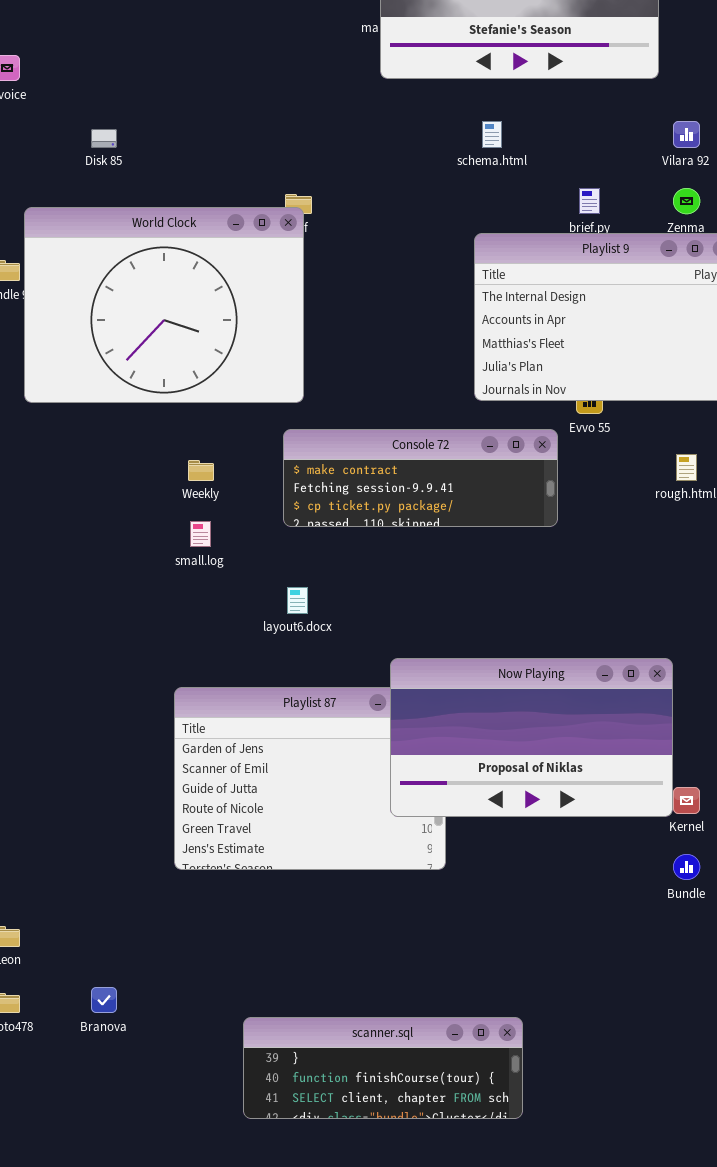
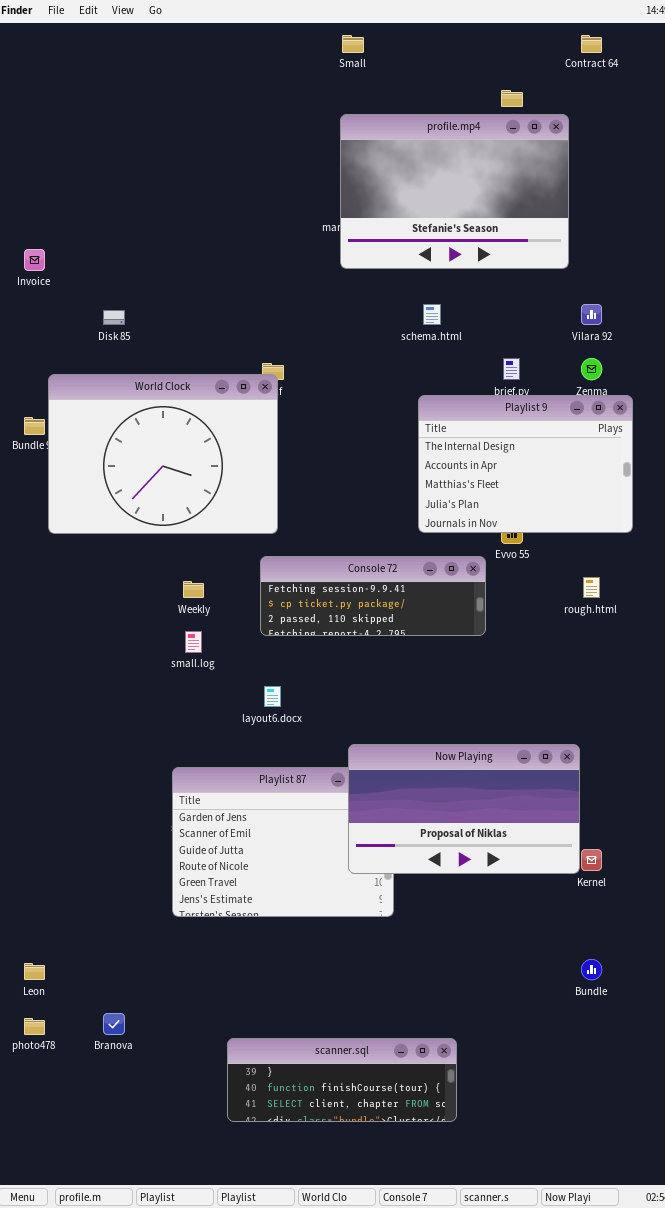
Console 72: [283,429,558,527] -> [260,556,486,636], scrolled down 1 row
Bundle: [673,854,700,880] -> [581,959,602,980], moved

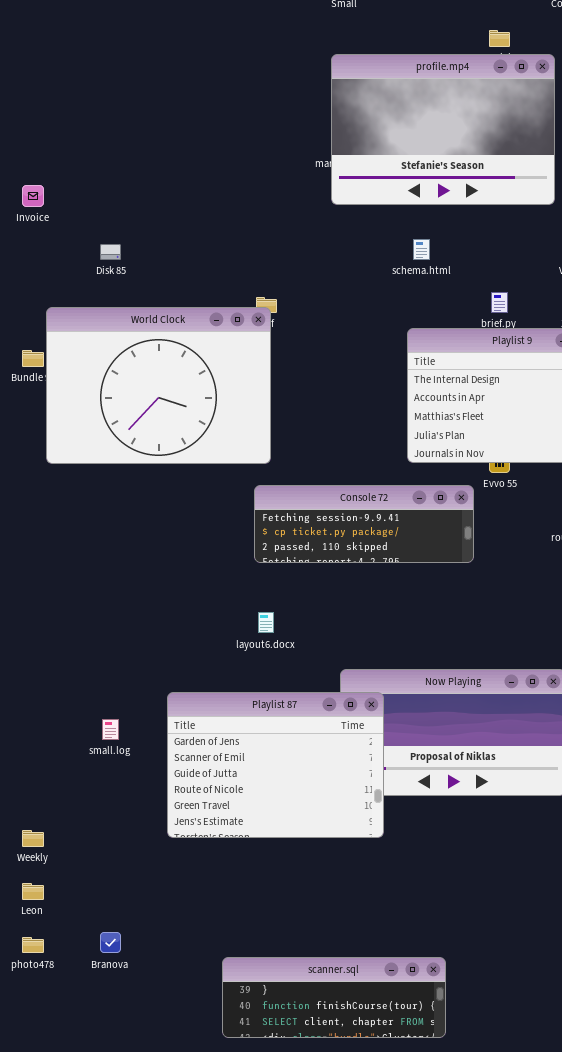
Weekly: [183,581,204,598] -> [22,830,44,847], moved
small.log: [185,631,202,653] -> [102,719,119,740], moved
Playlist 87: [172,767,394,917] -> [167,692,384,838], raised

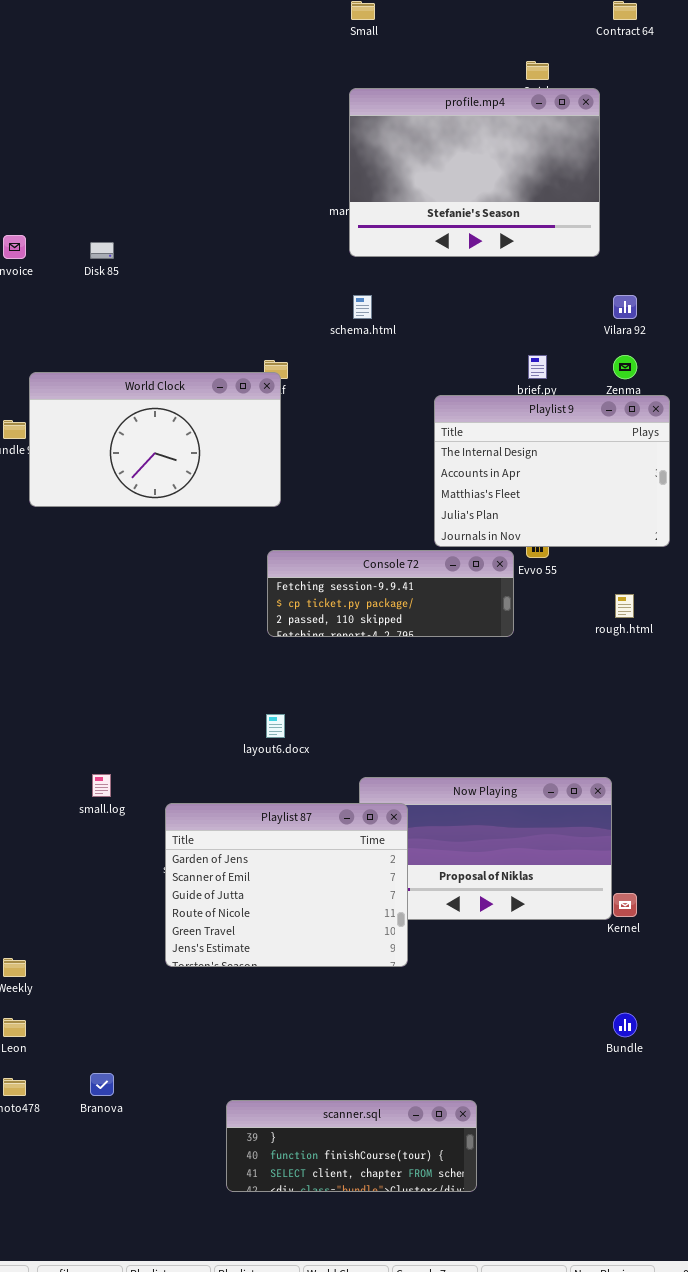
schema.html: [413,239,430,260] -> [353,295,372,319], moved
Disk 85: [100,244,121,260] -> [90,242,114,259], moved
World Clock: [46,307,271,464] -> [29,372,281,507], resized
Console 72: [254,485,474,563] -> [267,550,514,637], moved
small.log: [102,719,119,740] -> [92,774,111,797], moved

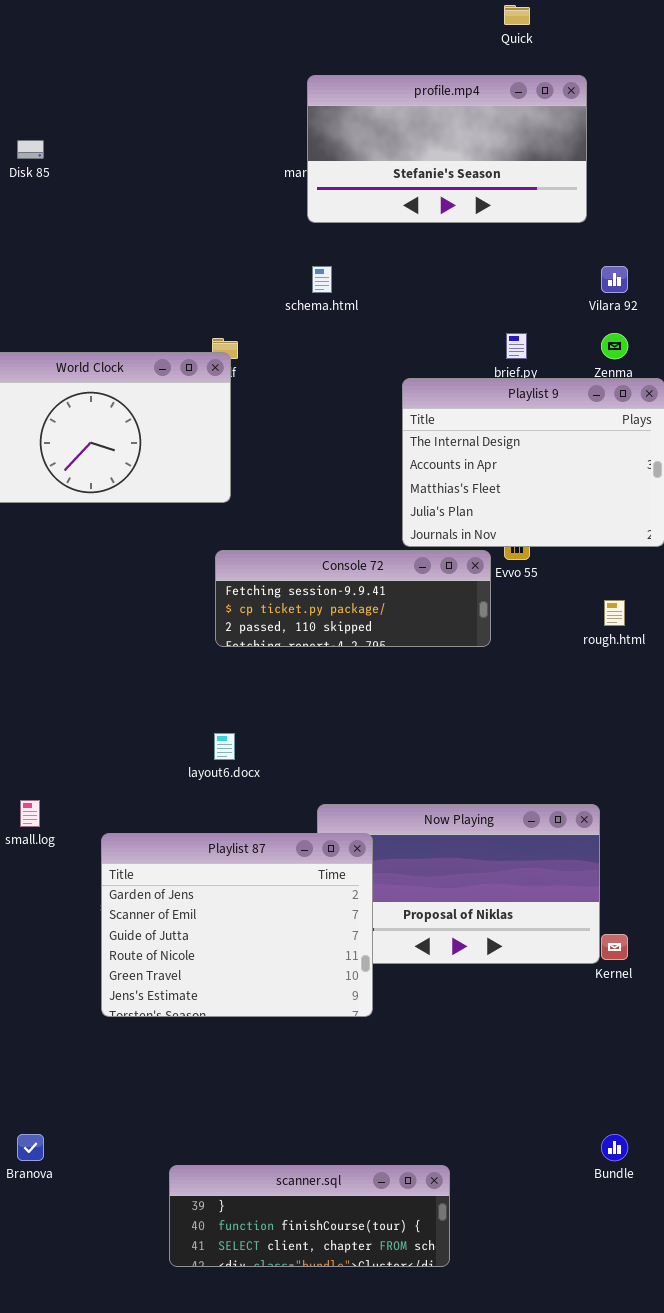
profile.mp4: [349,88,600,257] -> [307,75,587,223], resized
Disk 85: [90,242,114,259] -> [17,140,44,159], moved
Bundle: [613,1013,637,1037] -> [601,1134,628,1161], moved

